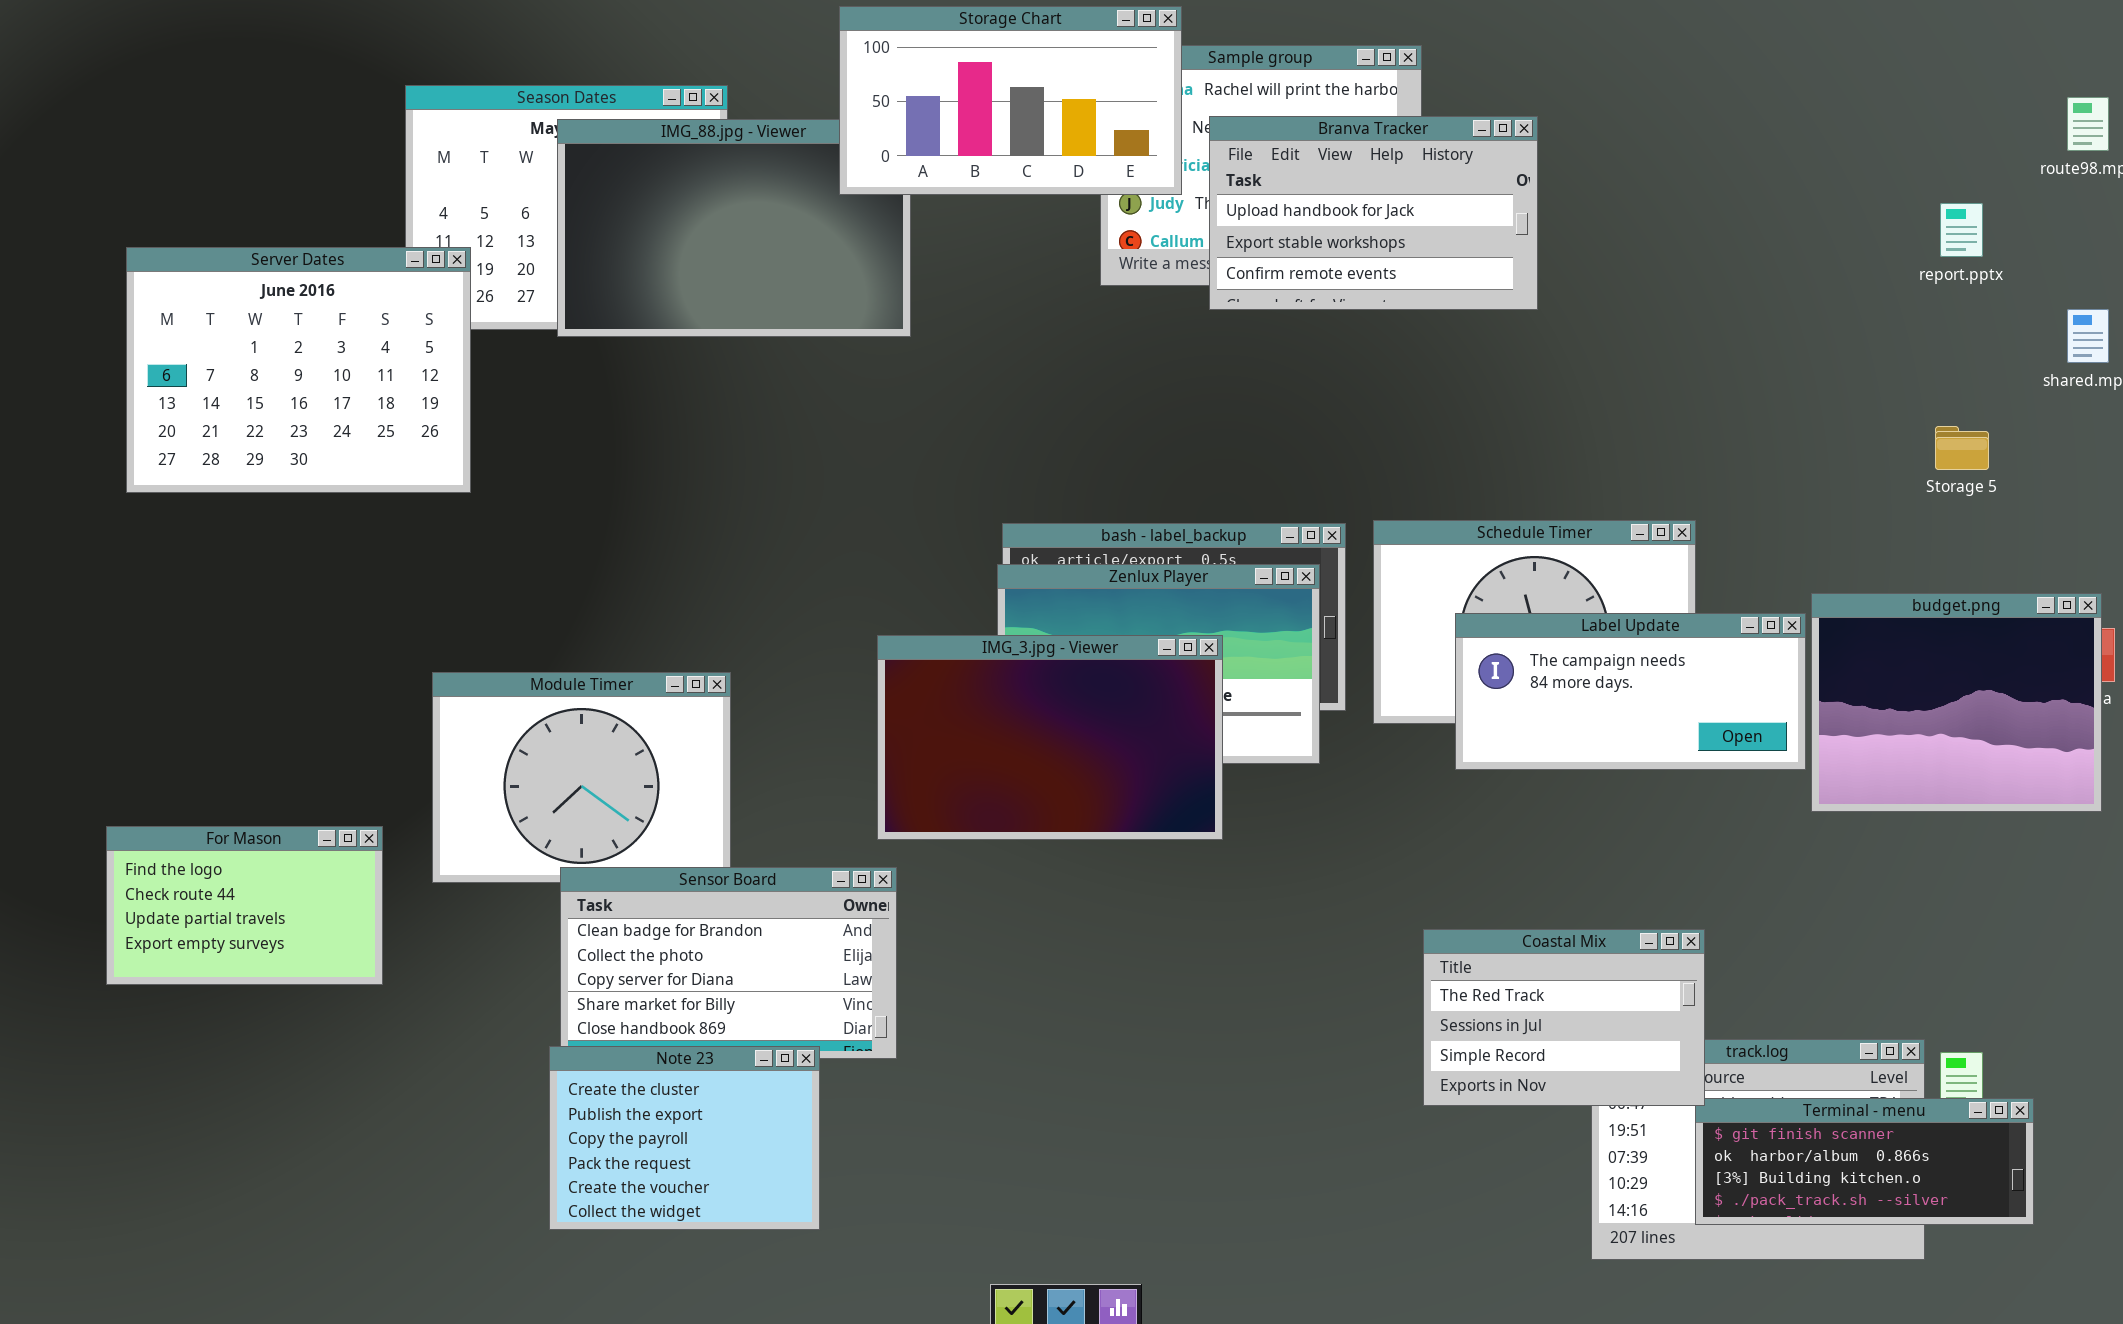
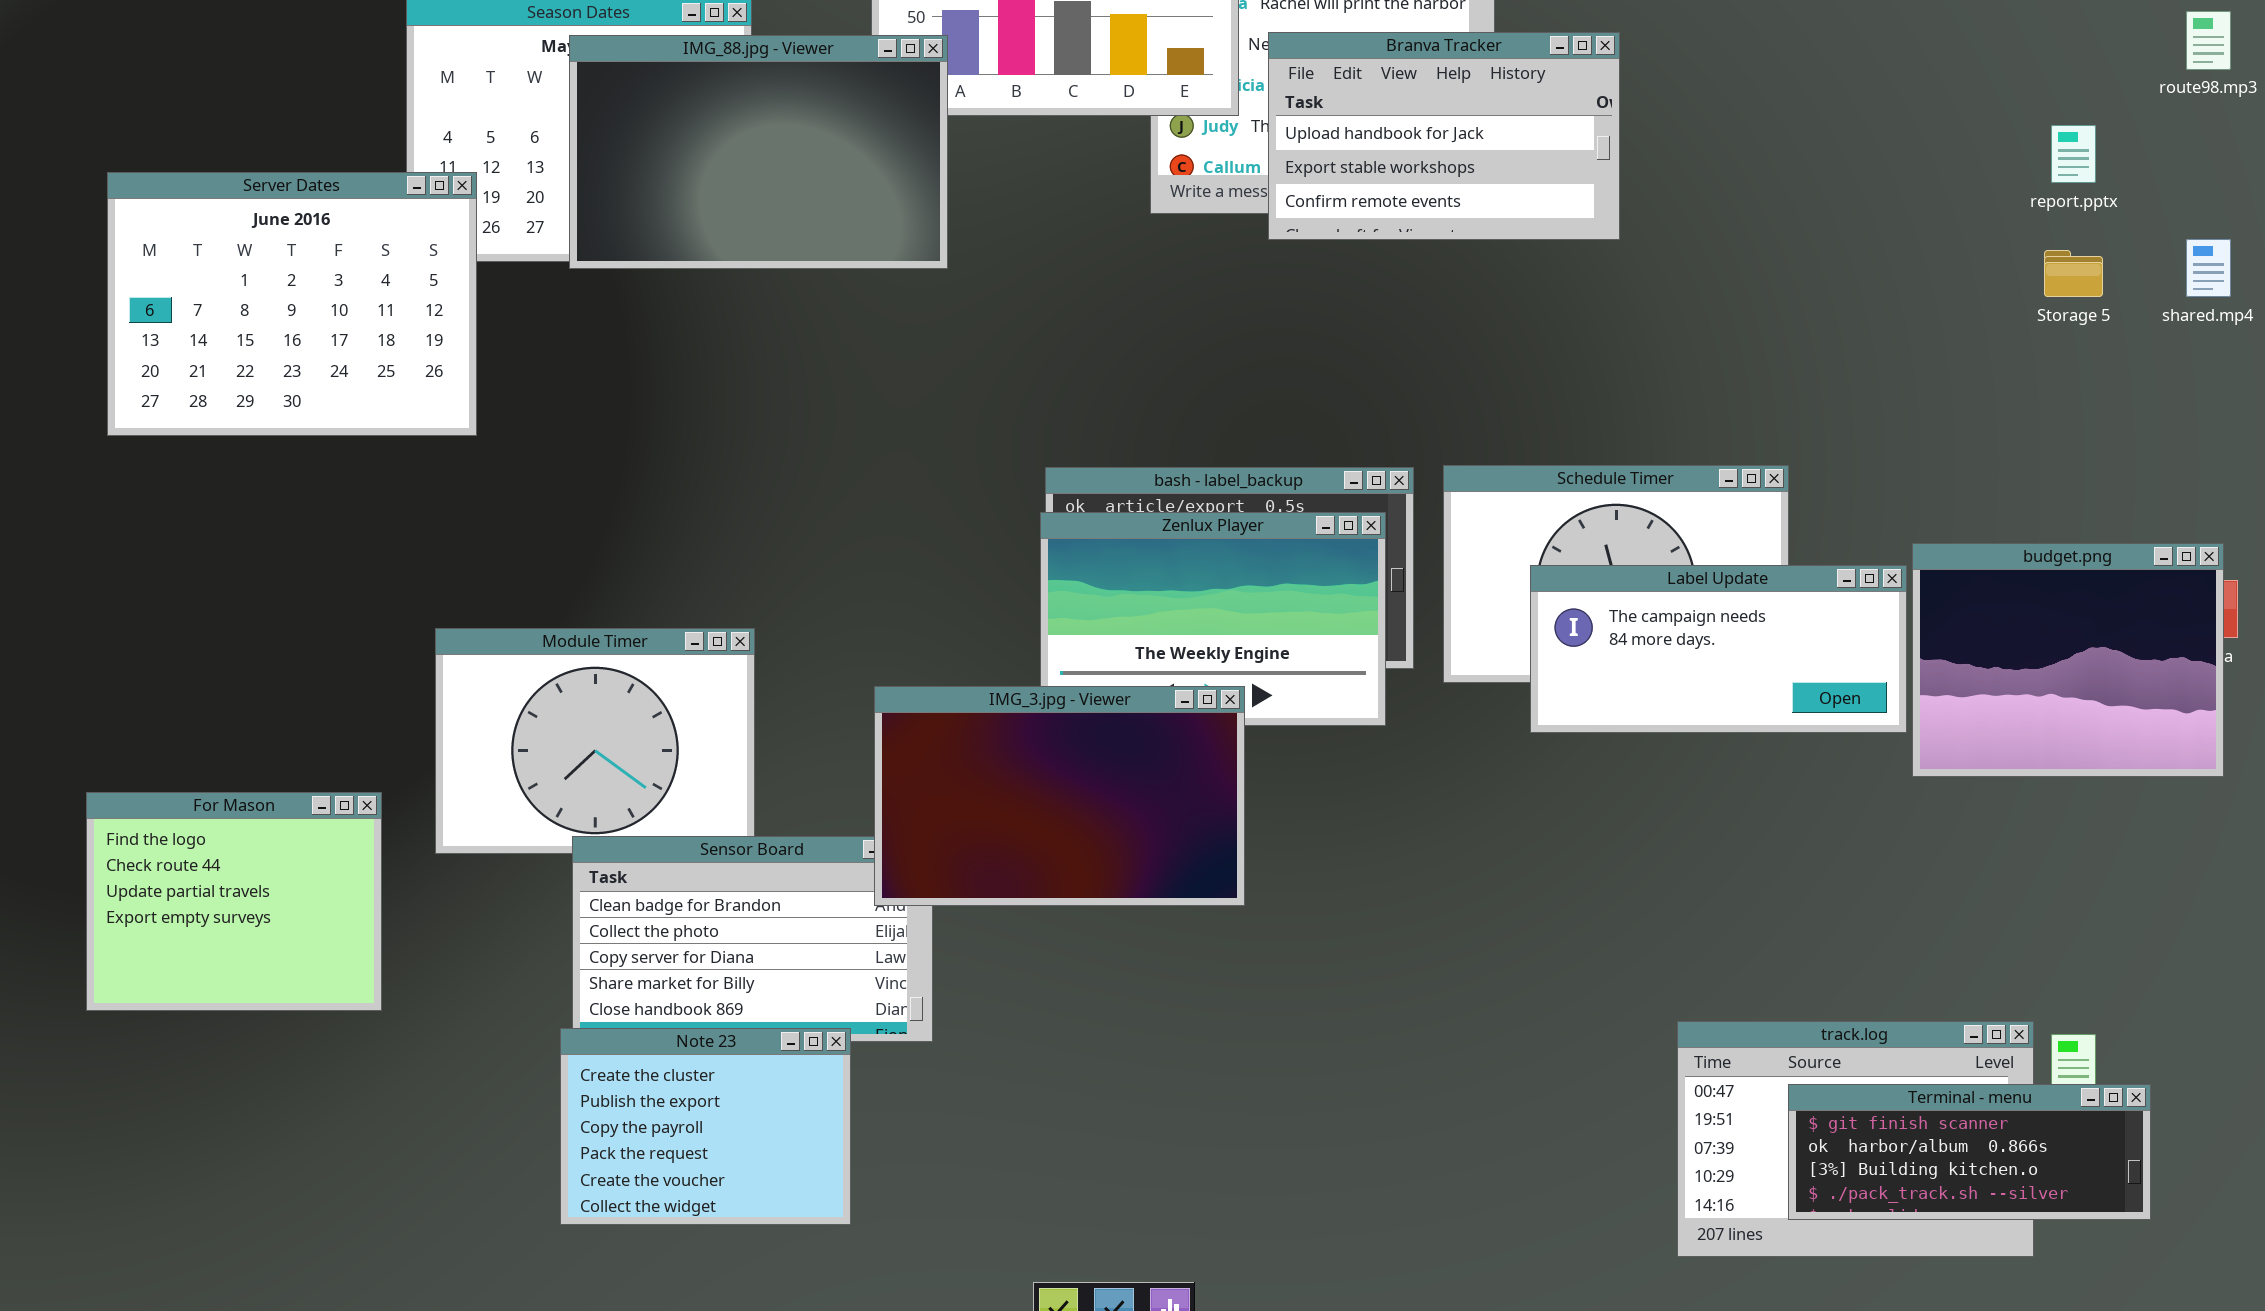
IMG_88.jpg - Viewer: [557,119,911,337] -> [569,35,948,269], raised
Storage 5: [1935,426,1989,470] -> [2044,250,2103,297], moved
IMG_3.jpg - Viewer: [877,635,1223,840] -> [874,686,1245,906], moved
For Mason: [106,826,383,985] -> [86,792,382,1011], resized
Coastal Mix: [1423,929,1705,1106] -> none, closed

